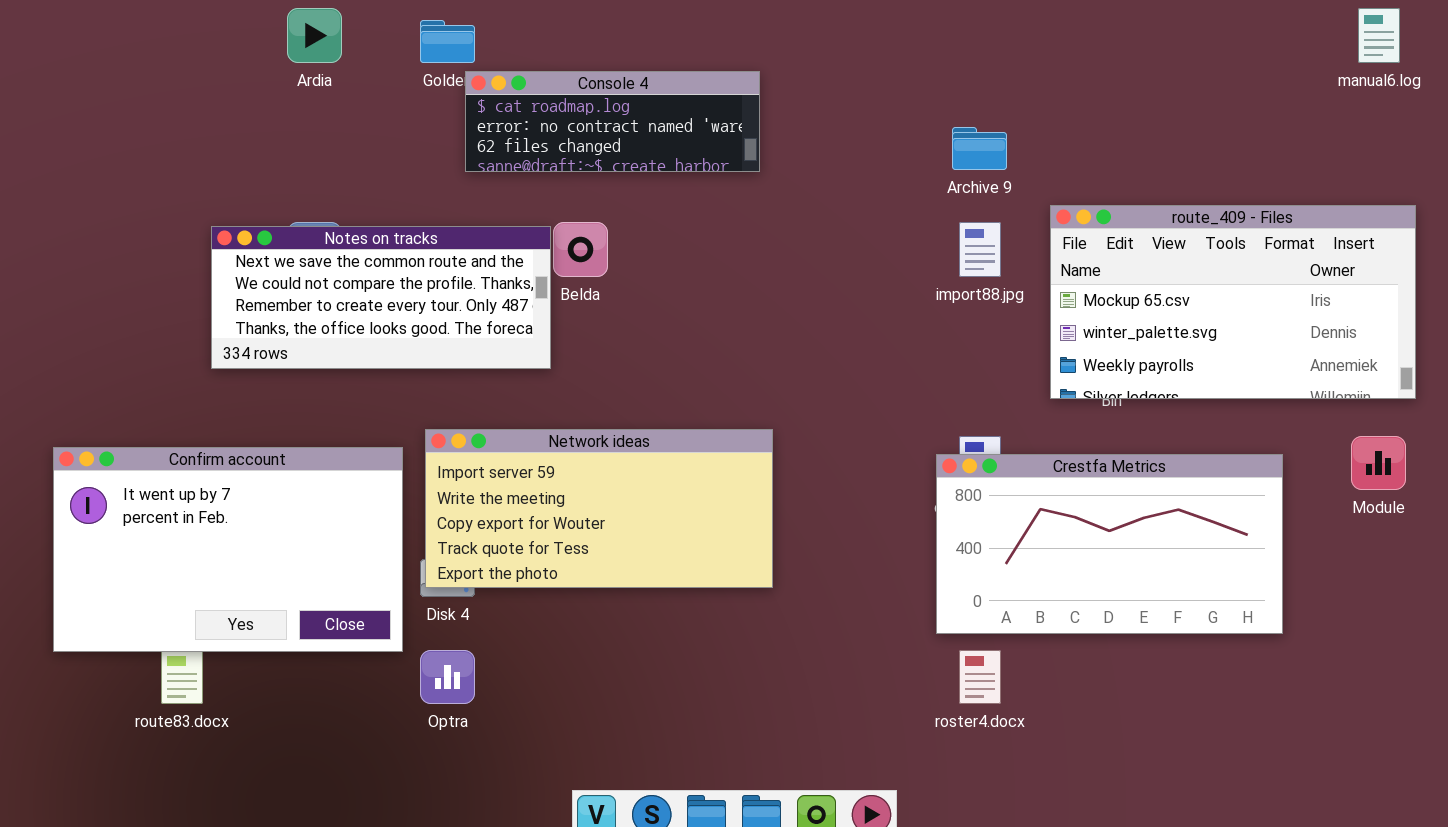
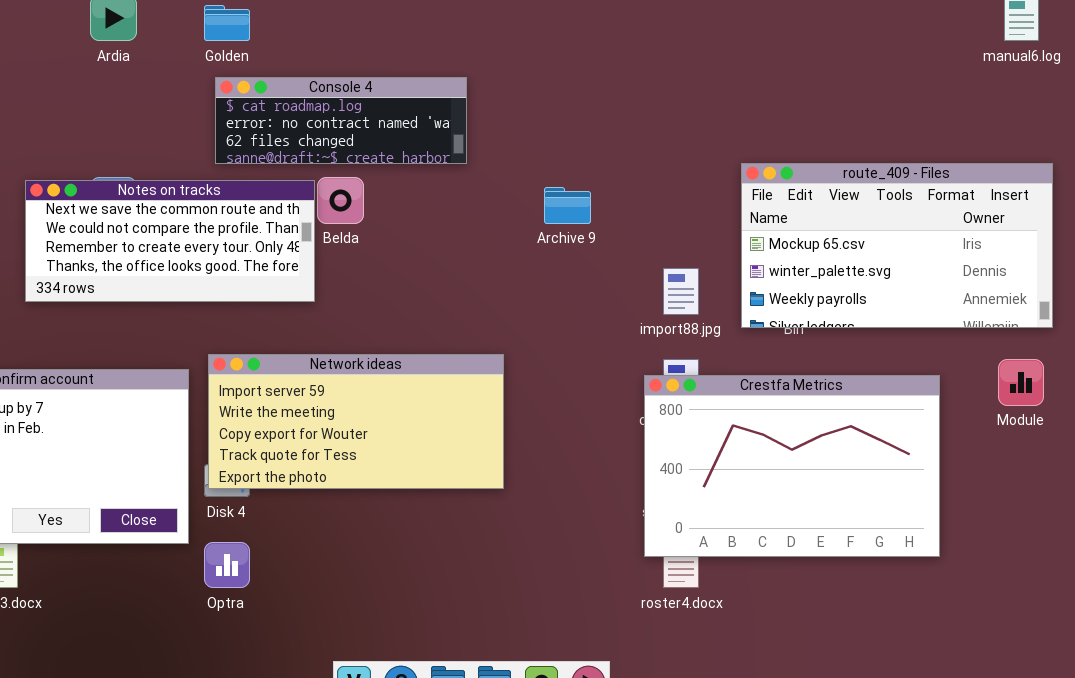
Console 4: [465,71,760,172] -> [215,77,467,164], moved
Archive 9: [952,127,1007,170] -> [544,187,591,224], moved
import88.jpg: [959,222,1001,277] -> [663,268,699,315], moved
Crestfa Metrics: [936,454,1283,634] -> [644,375,940,557], resized

